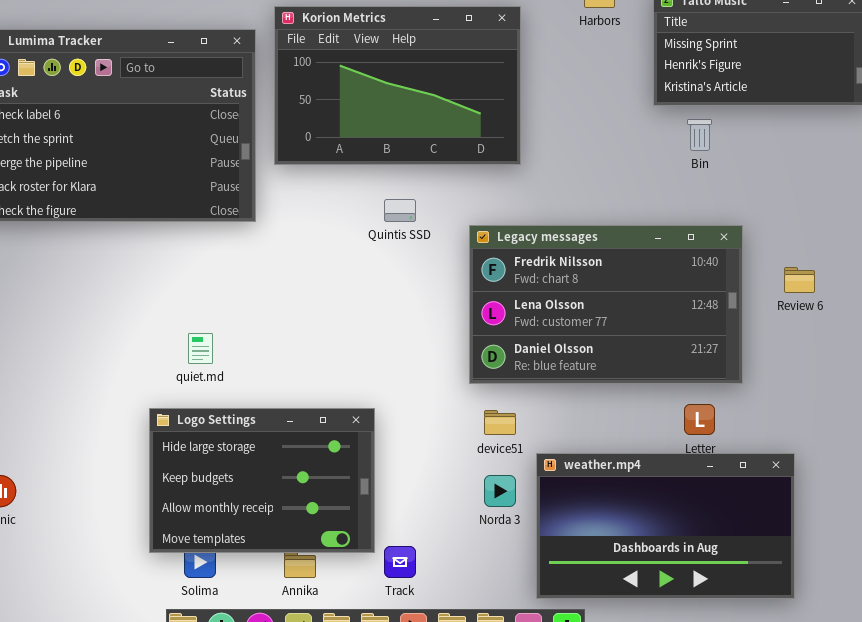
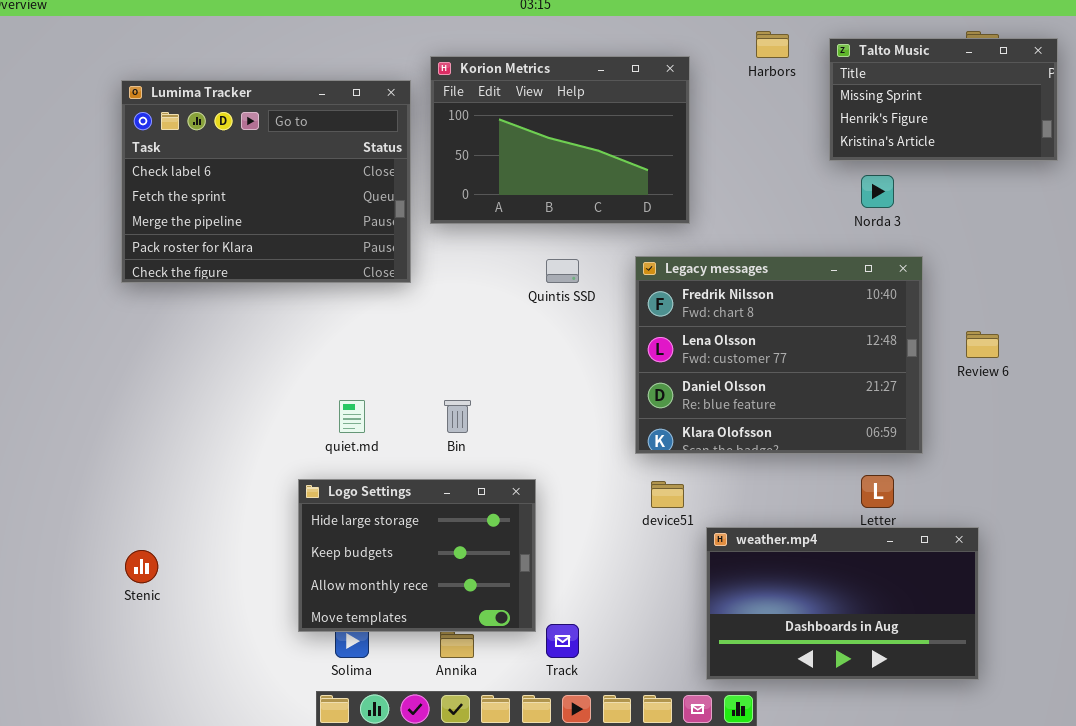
Bin: [687,119,712,151] -> [444,400,471,433], moved
Legacy messages: [469,225,743,384] -> [635,256,923,454], resized
Norda 3: [484,475,516,507] -> [861,175,894,208], moved

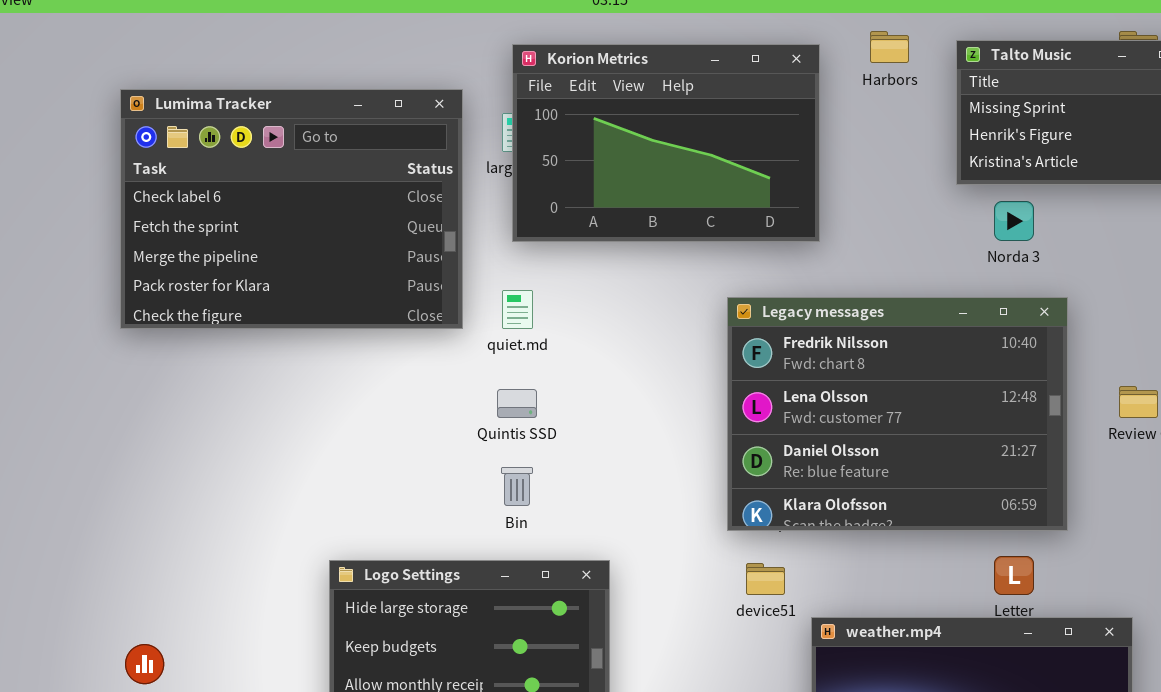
Korion Metrics: [430,56,690,224] -> [512,44,820,242], moved
Quintis SSD: [546,259,579,283] -> [497,389,537,418], moved
quiet.md: [339,400,365,433] -> [502,290,533,329], moved

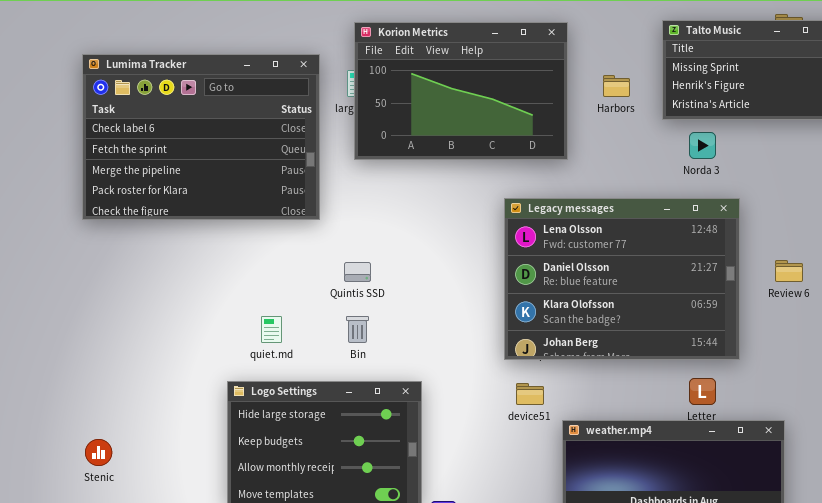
Harbors: [870,31,909,63] -> [603,75,630,97], moved
quiet.md: [502,290,533,329] -> [261,316,282,343], moved
Legacy messages: [727,297,1068,531] -> [504,198,740,360], scrolled down 1 row

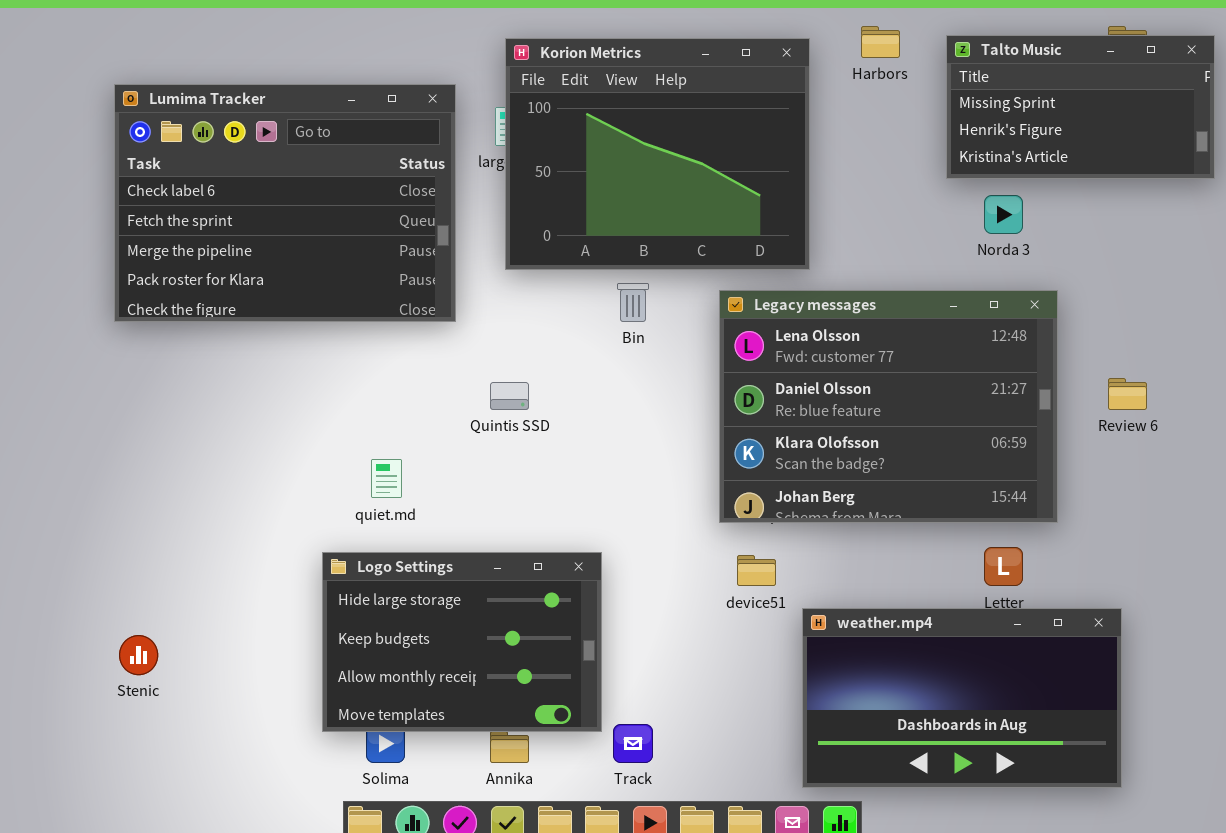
Korion Metrics: [354,22,568,160] -> [505,38,810,270], resized
Harbors: [603,75,630,97] -> [861,26,900,58], moved
Bin: [346,316,369,343] -> [617,283,649,322], moved

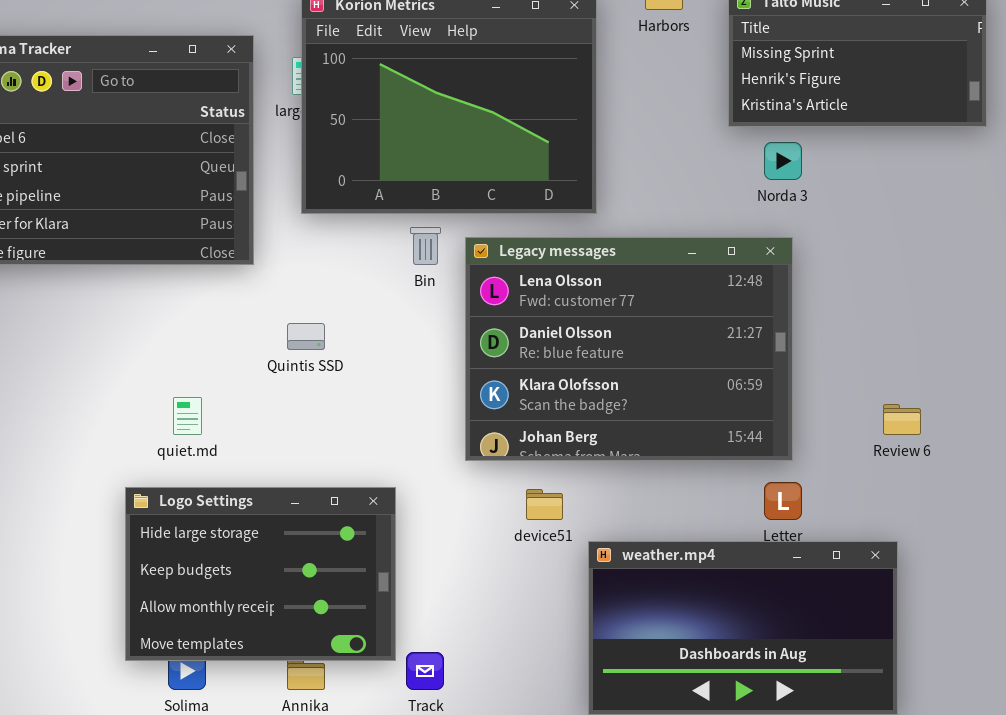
Legacy messages: [719,290,1058,523] -> [465,237,793,461], moved
Review 6: [1108,378,1147,410] -> [883,404,921,435], moved

